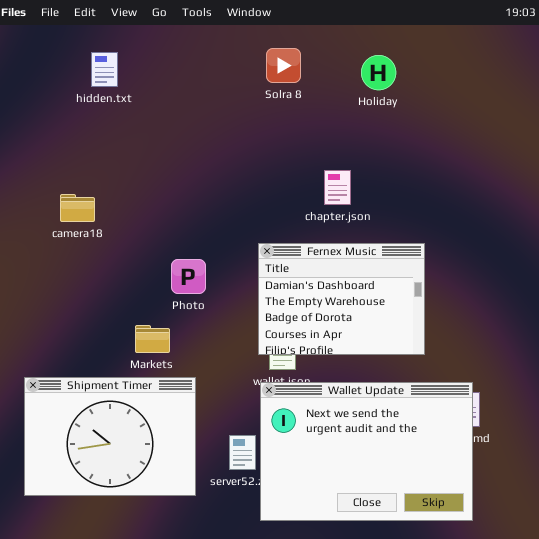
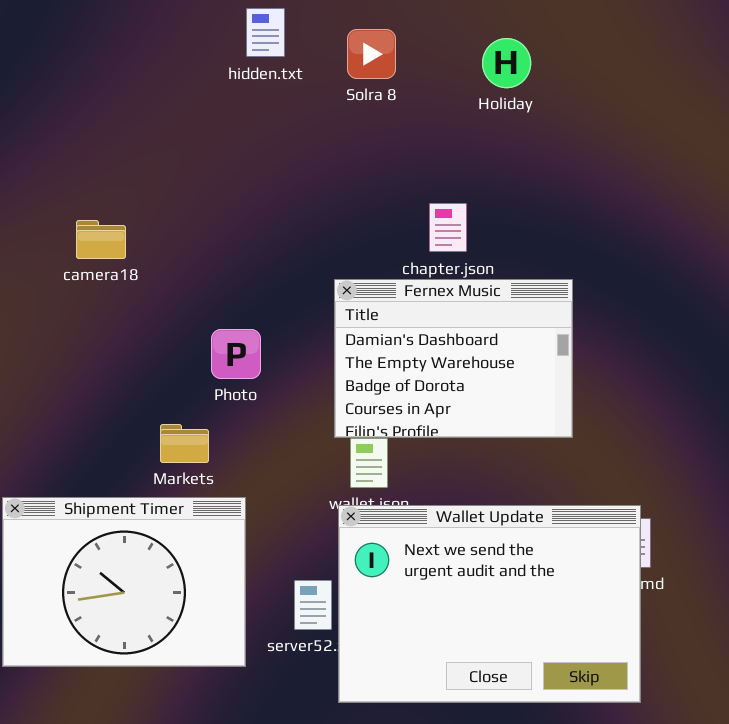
hidden.txt: [91,52,118,87] -> [246,8,285,57], moved
camera18: [60,194,95,222] -> [76,220,126,259], moved
Fernex Music: [258,243,425,355] -> [334,279,573,438], moved

